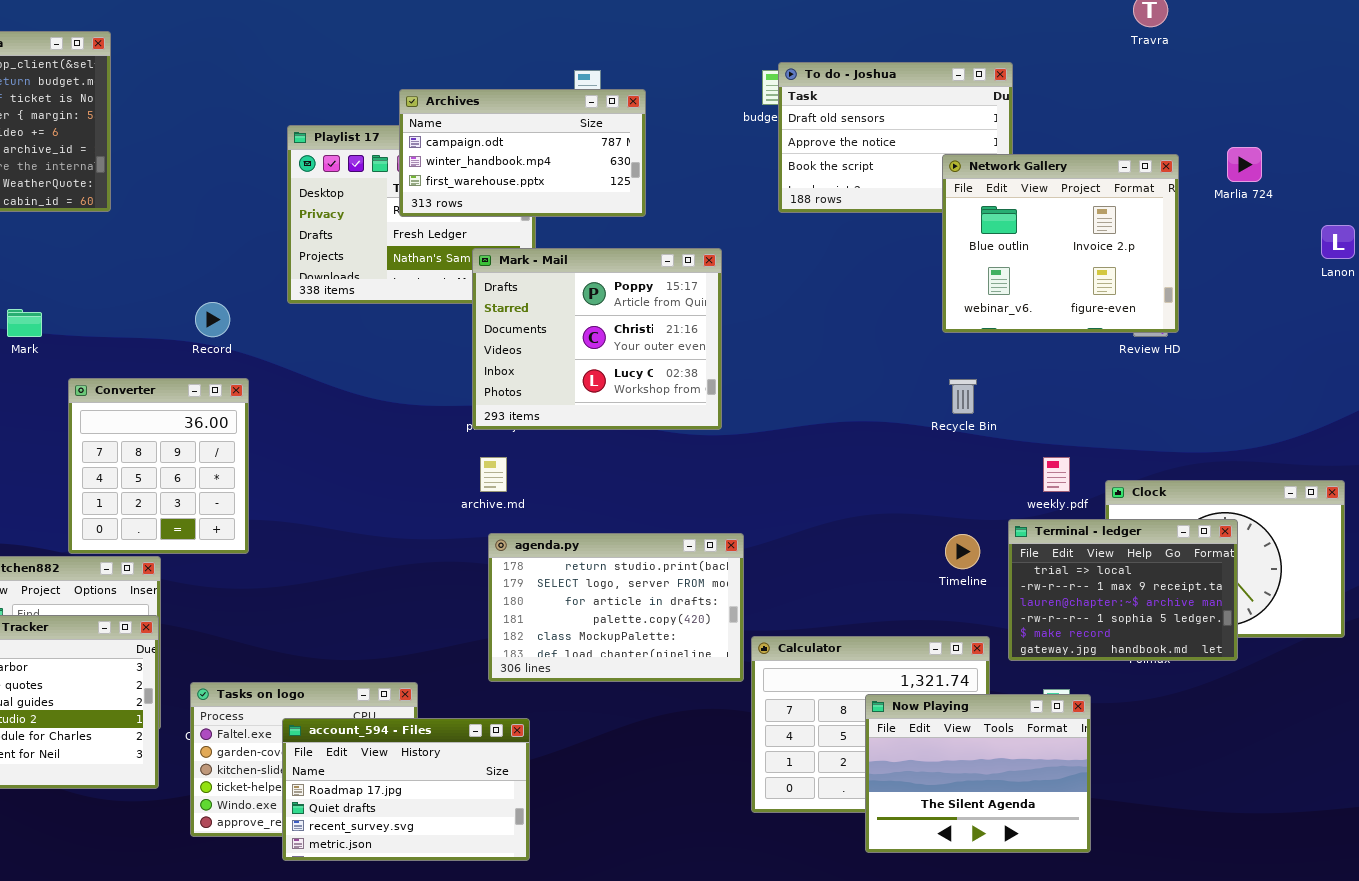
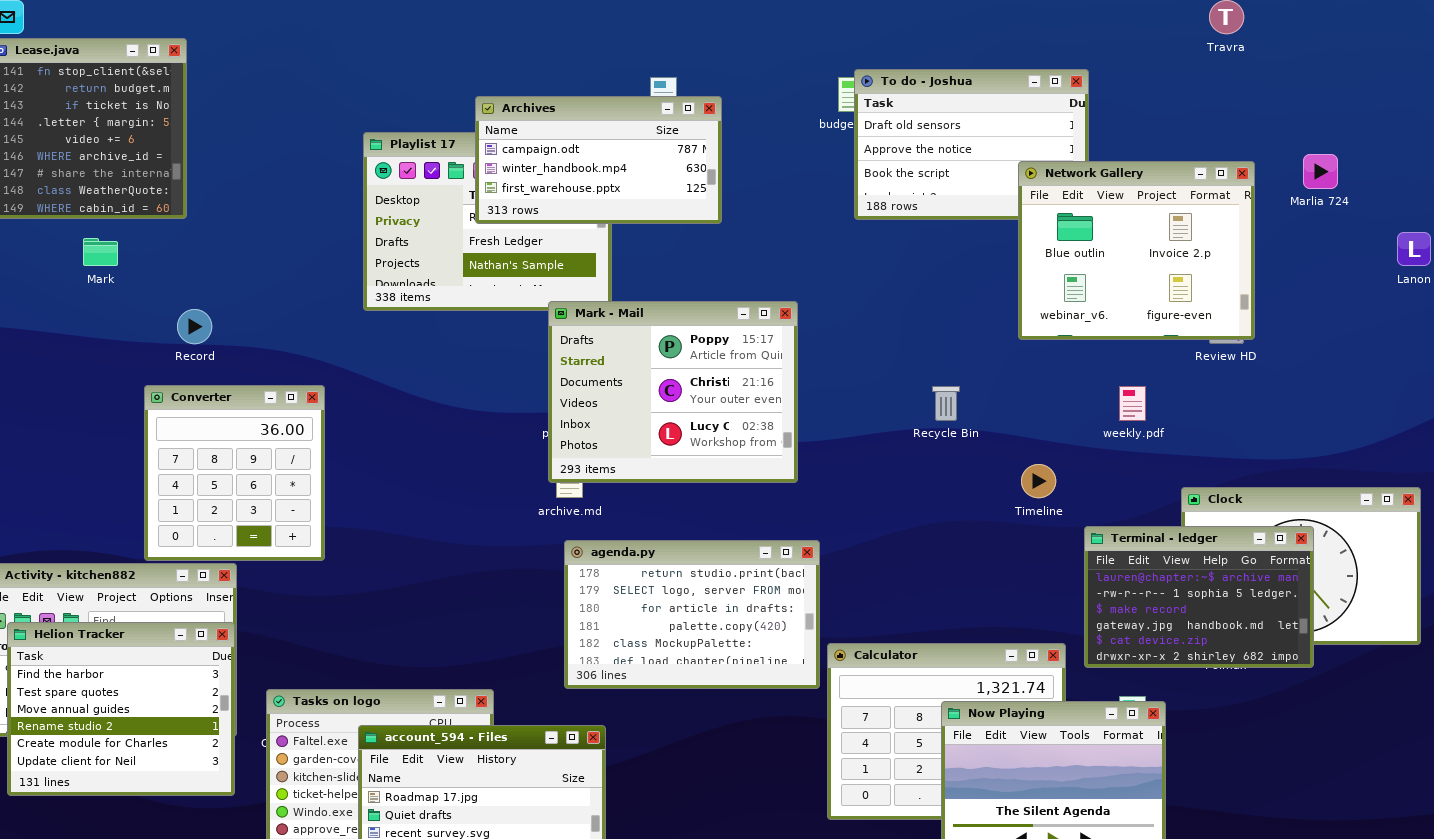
Mark - Mail: [472,248,722,430] -> [548,301,798,483], moved
Record: [195,302,230,337] -> [177,309,212,344], moved
Mark: [7,309,42,337] -> [83,238,118,266], moved
Recycle Bin: [949,379,977,414] -> [932,386,960,421], moved
weekly.pdf: [1043,457,1070,492] -> [1119,386,1146,421], moved
Terminal - ledger: [1008,519,1238,661] -> [1084,526,1314,668], scrolled down 2 rows
Timeline: [945,534,980,569] -> [1021,464,1056,498], moved

